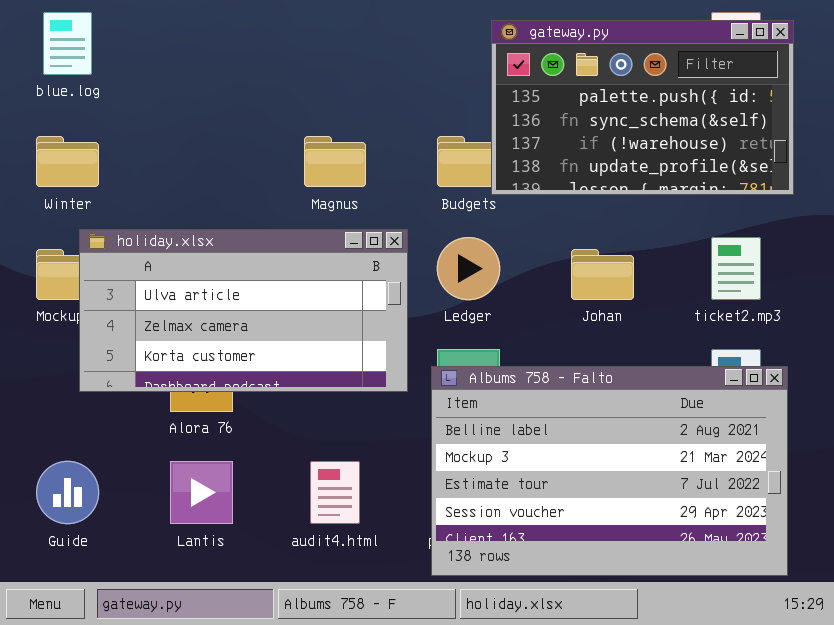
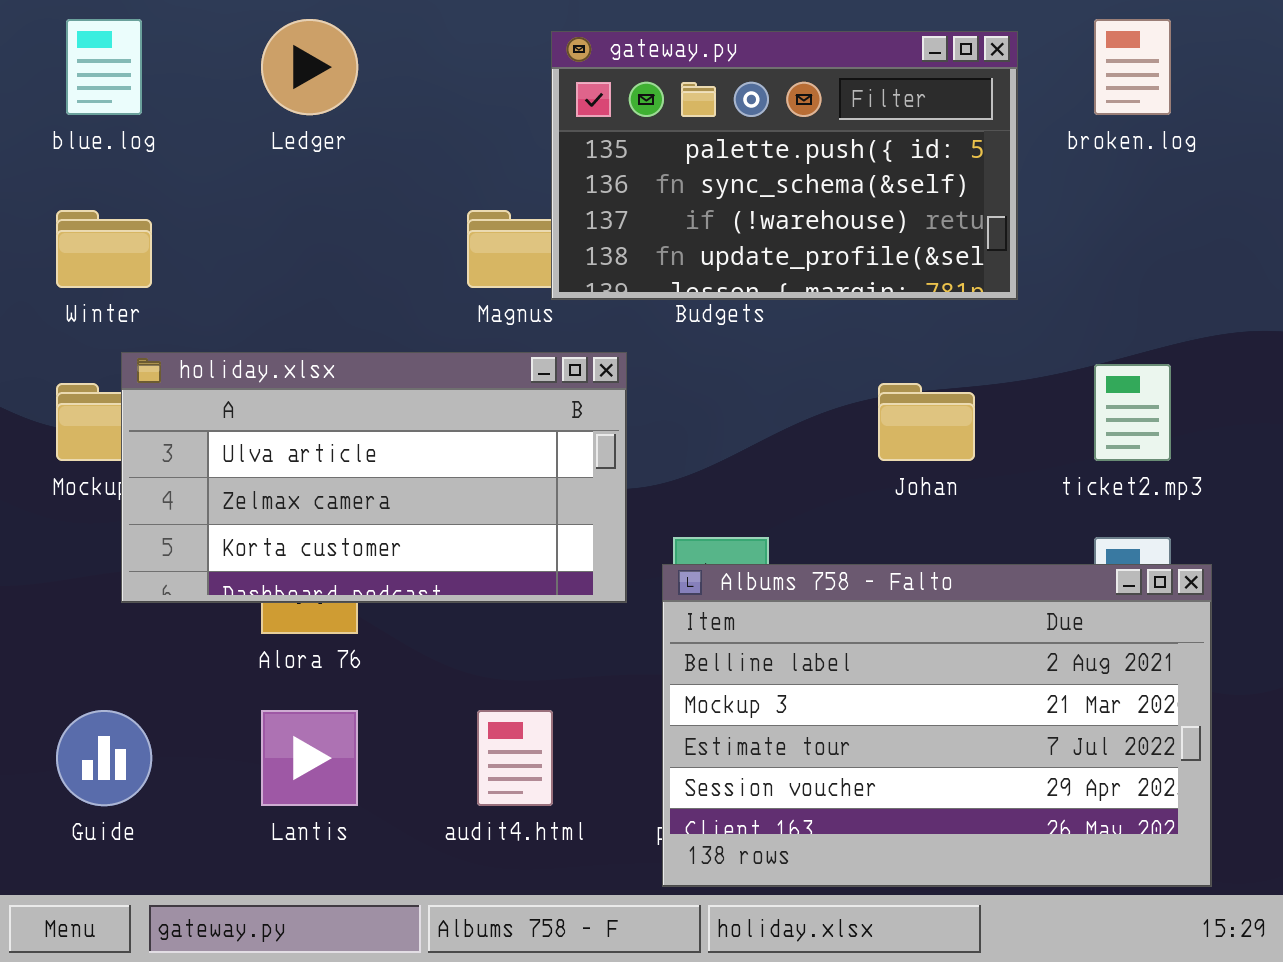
gateway.py: [491,20,794,195] -> [551,31,1018,300], moved
Ledger: [437,237,500,300] -> [261,19,358,115], moved

